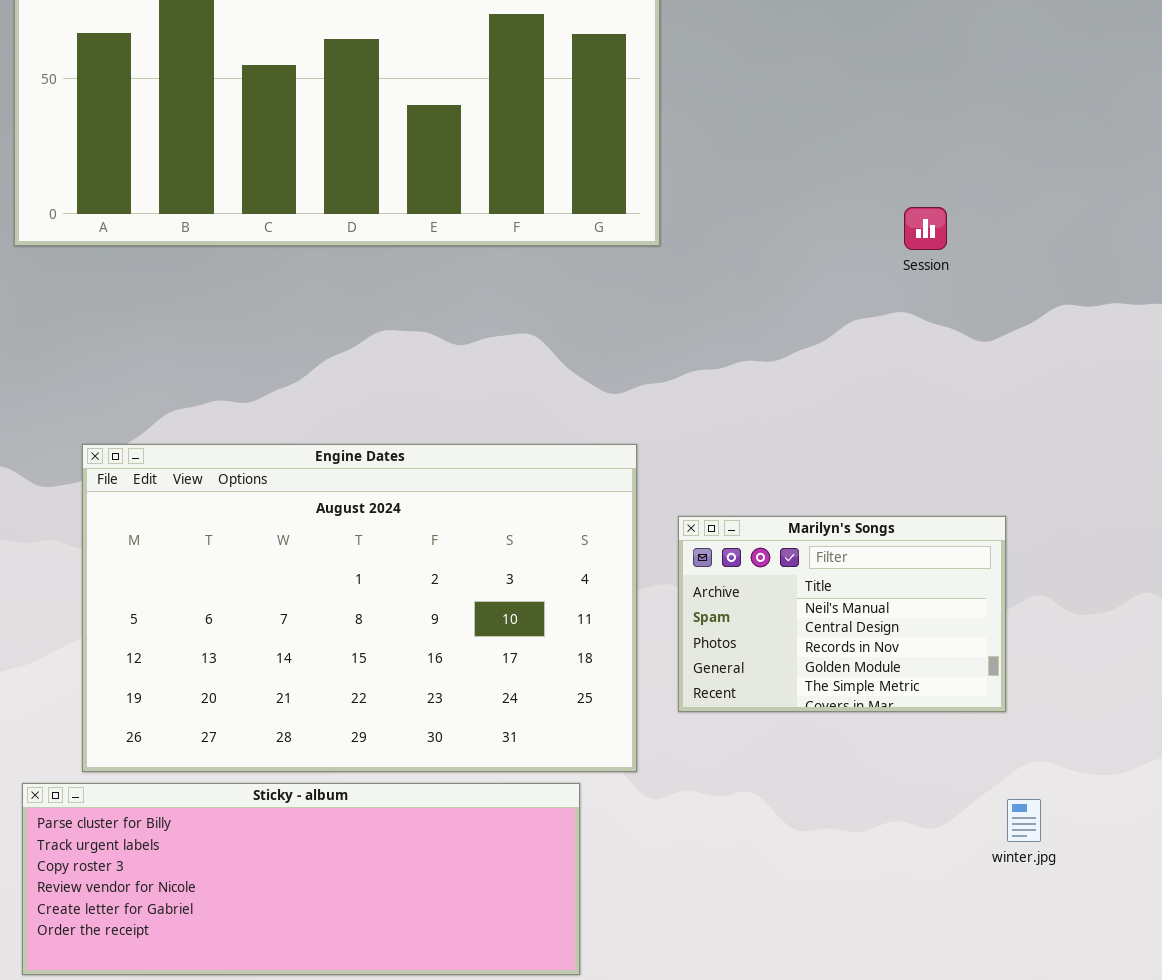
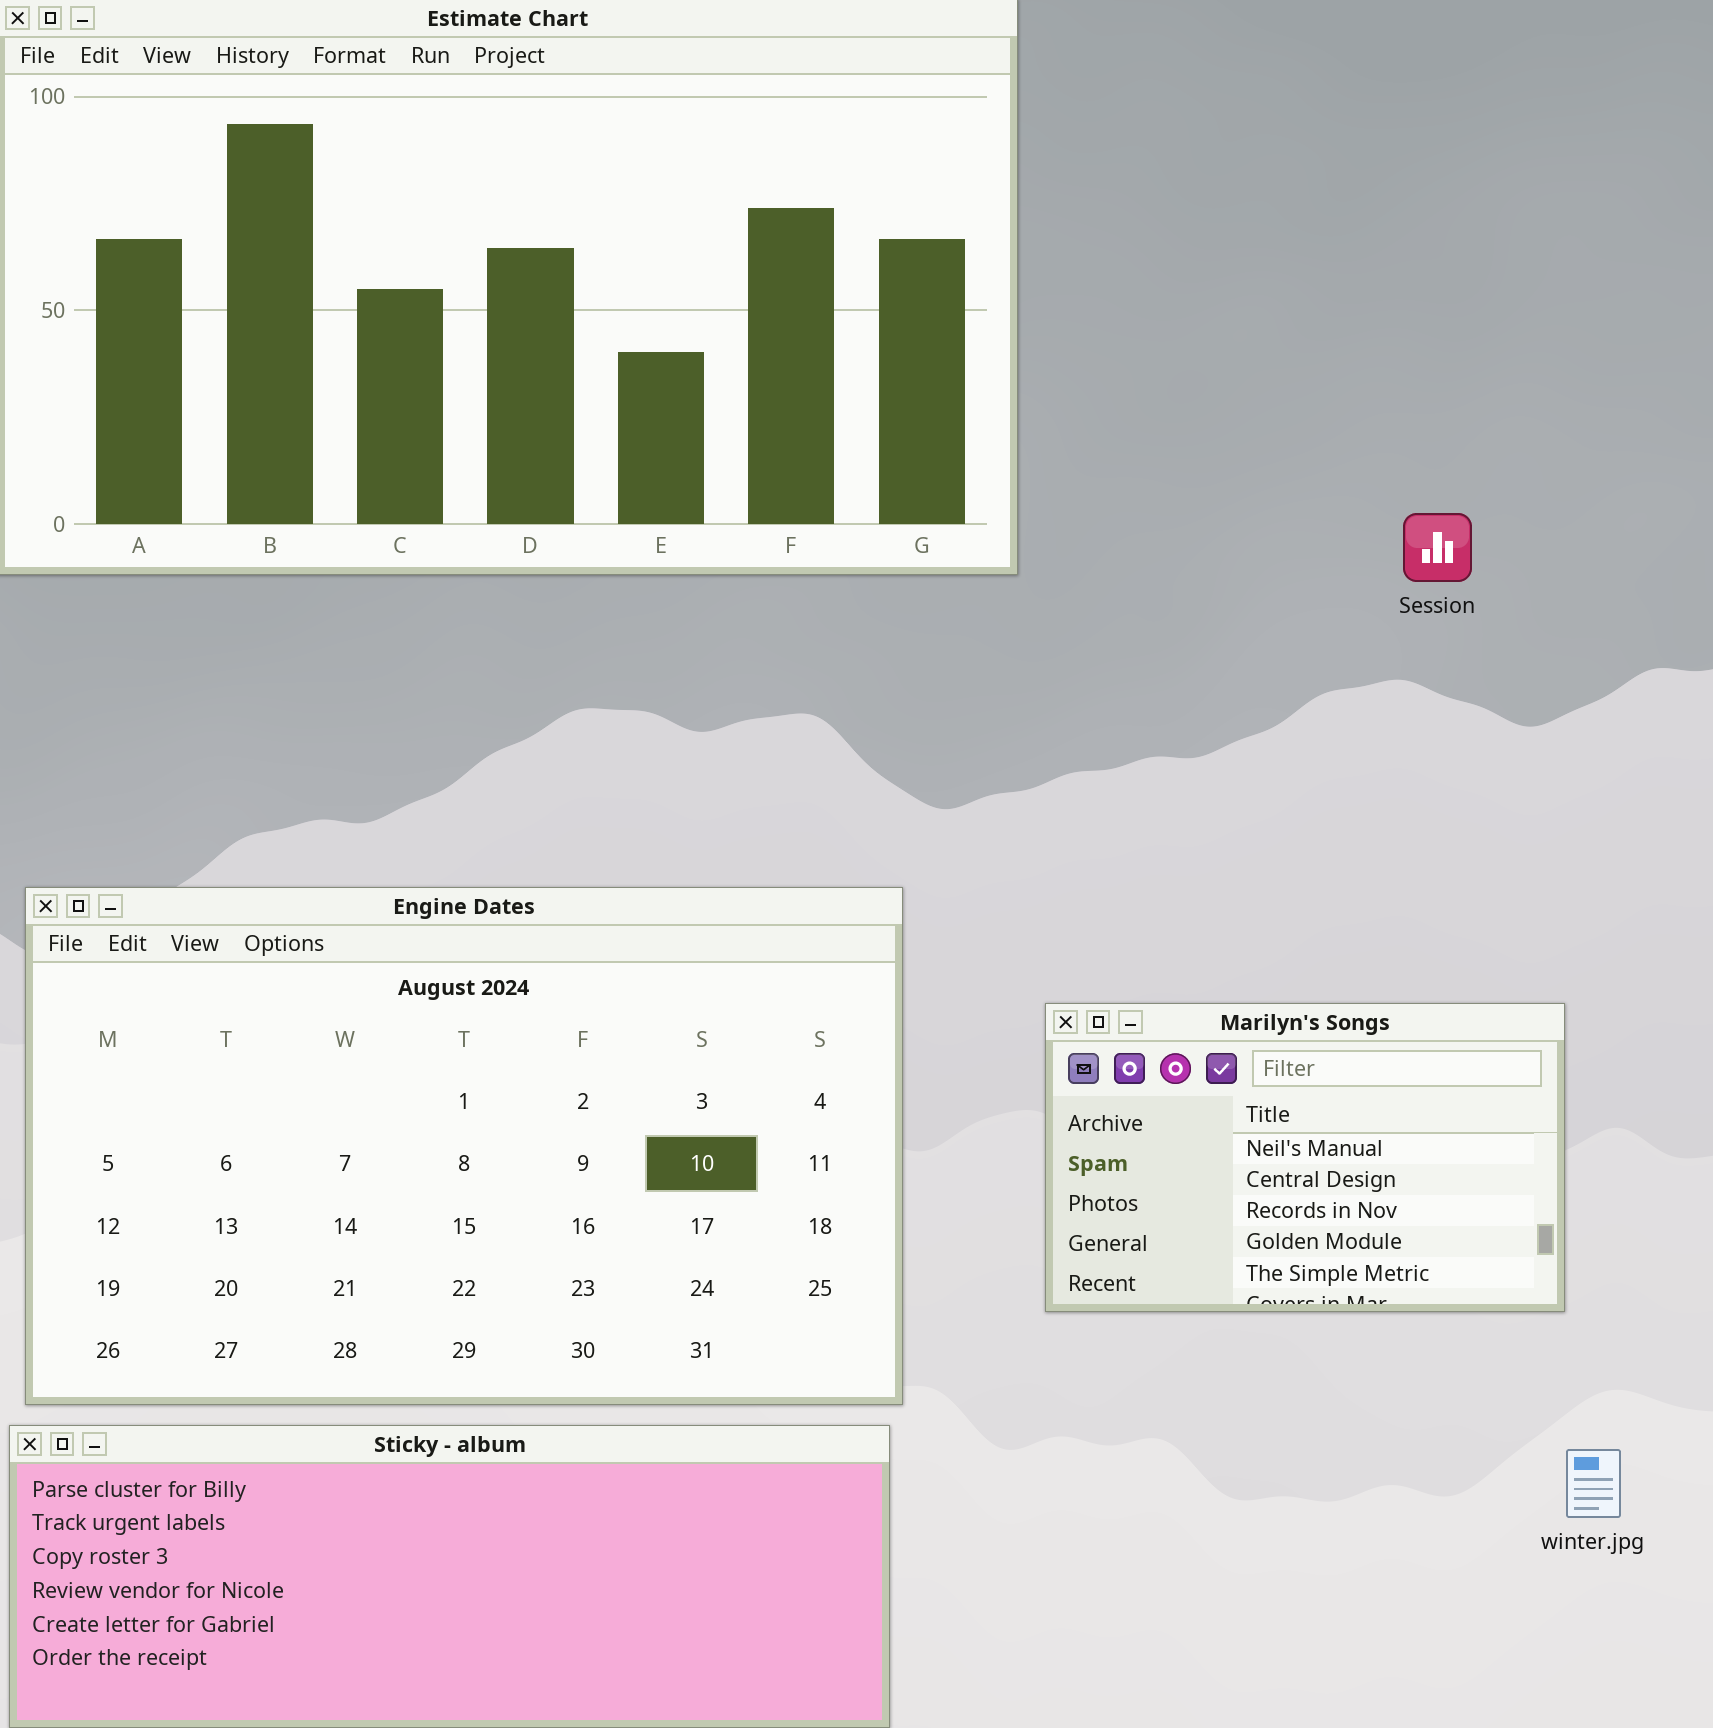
Engine Dates: [82,444,637,772] -> [25,887,903,1405], moved

